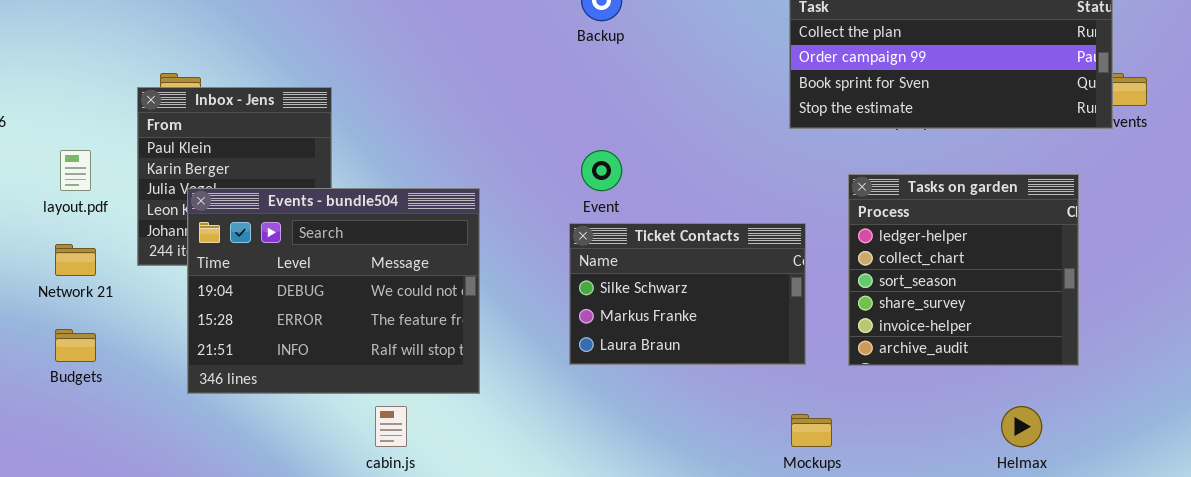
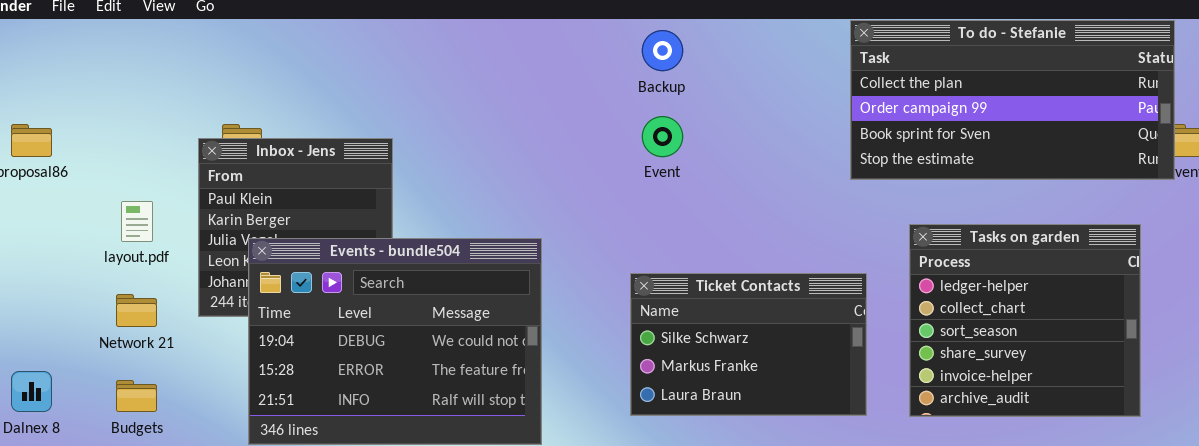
Event: [581,150,622,191] -> [642,116,683,157], moved

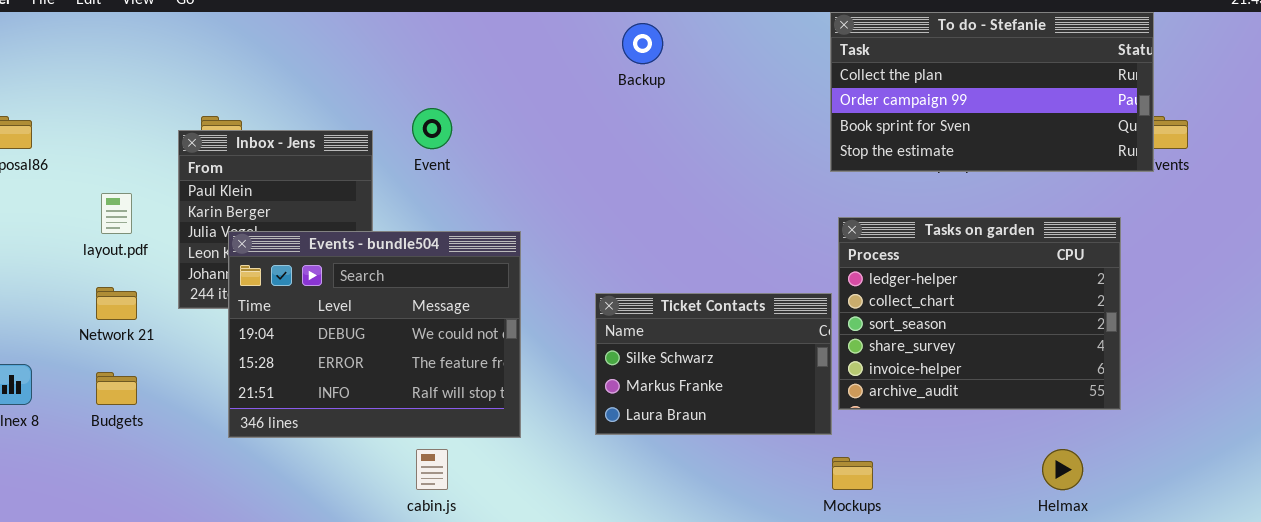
Event: [642,116,683,157] -> [412,108,452,149], moved
Tasks on garden: [909,224,1141,417] -> [838,217,1121,410], resized
Ticket Contacts: [630,273,867,416] -> [595,293,832,435], moved

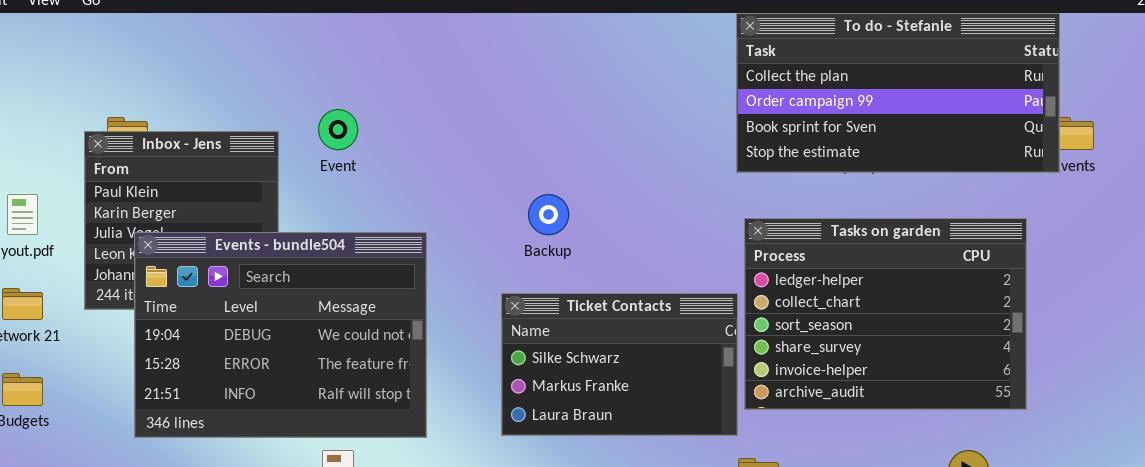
Backup: [622,23,663,64] -> [528,194,569,235], moved

